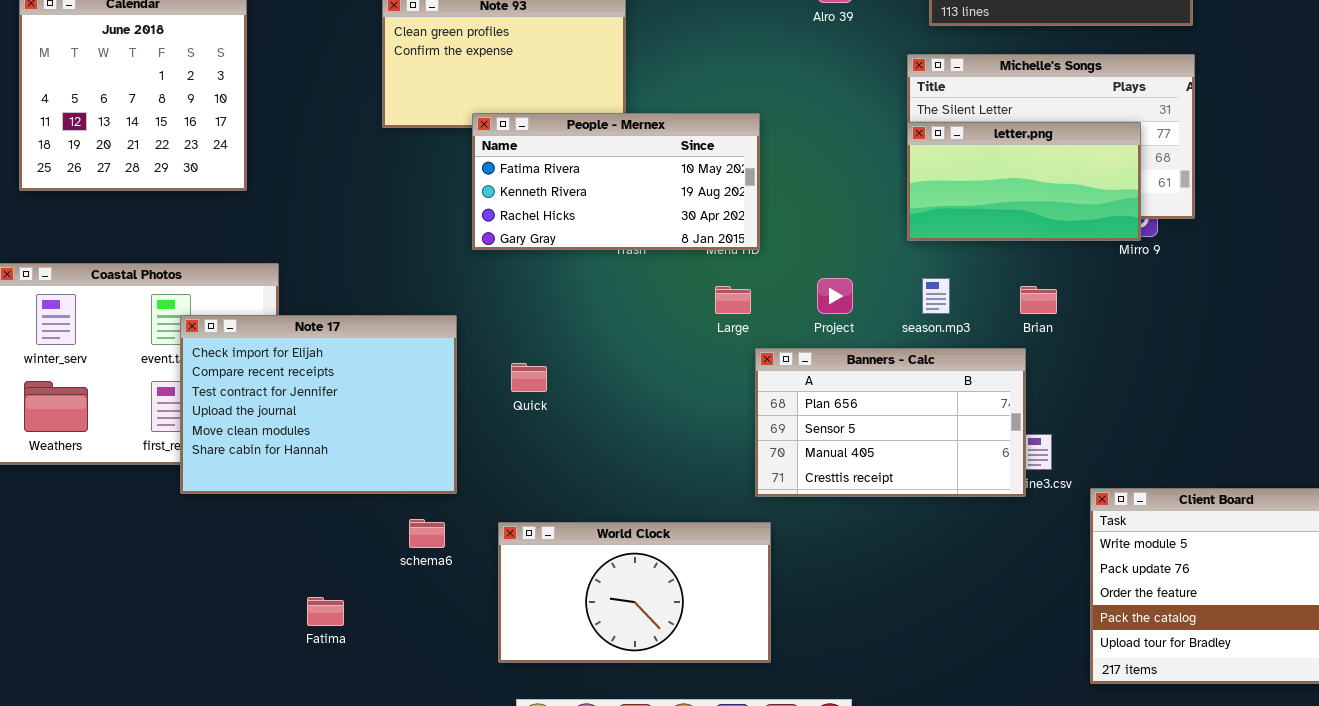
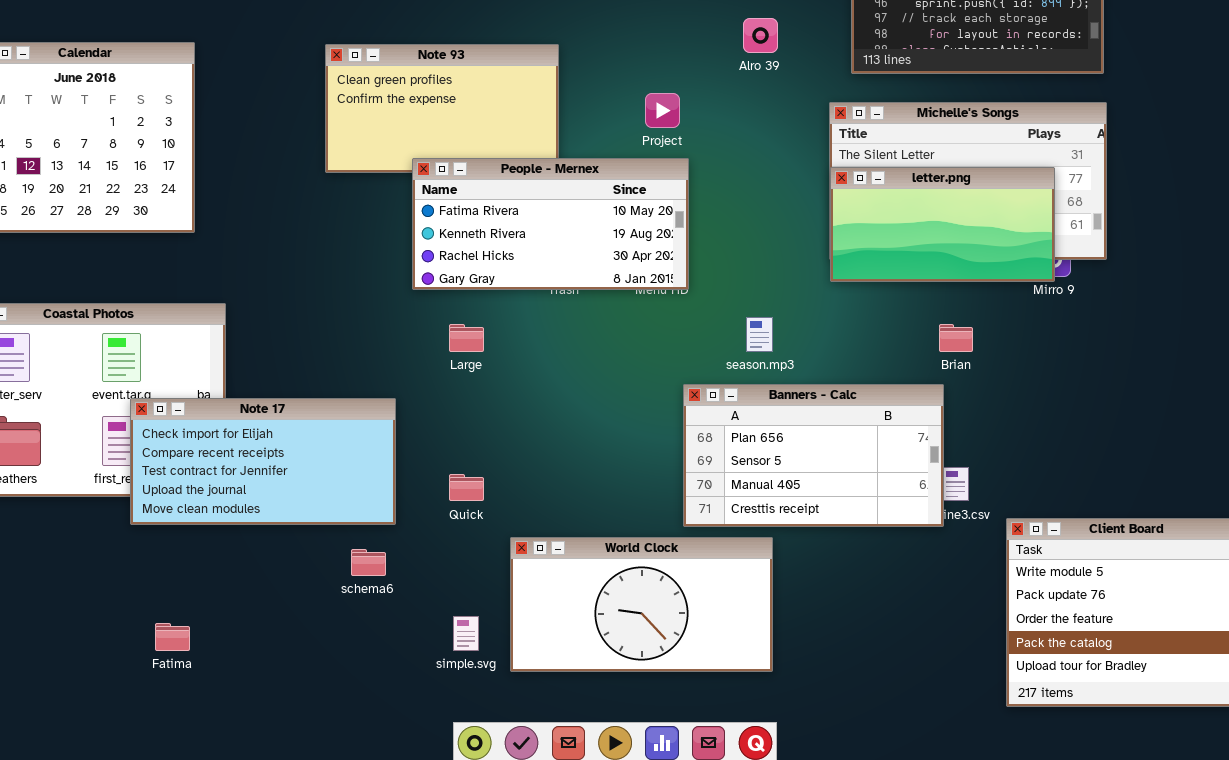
Project: [817,278,853,314] -> [645,93,680,128], moved
season.mp3: [922,278,950,314] -> [746,317,773,352], moved
Large: [715,286,751,314] -> [449,324,484,352], moved
Note 17: [180,315,457,494] -> [130,398,396,525], resized
Quick: [511,363,547,392] -> [449,474,484,501], moved
World Clock: [498,522,771,663] -> [510,537,773,672], moved
Fatima: [307,597,344,626] -> [155,623,190,651], moved

